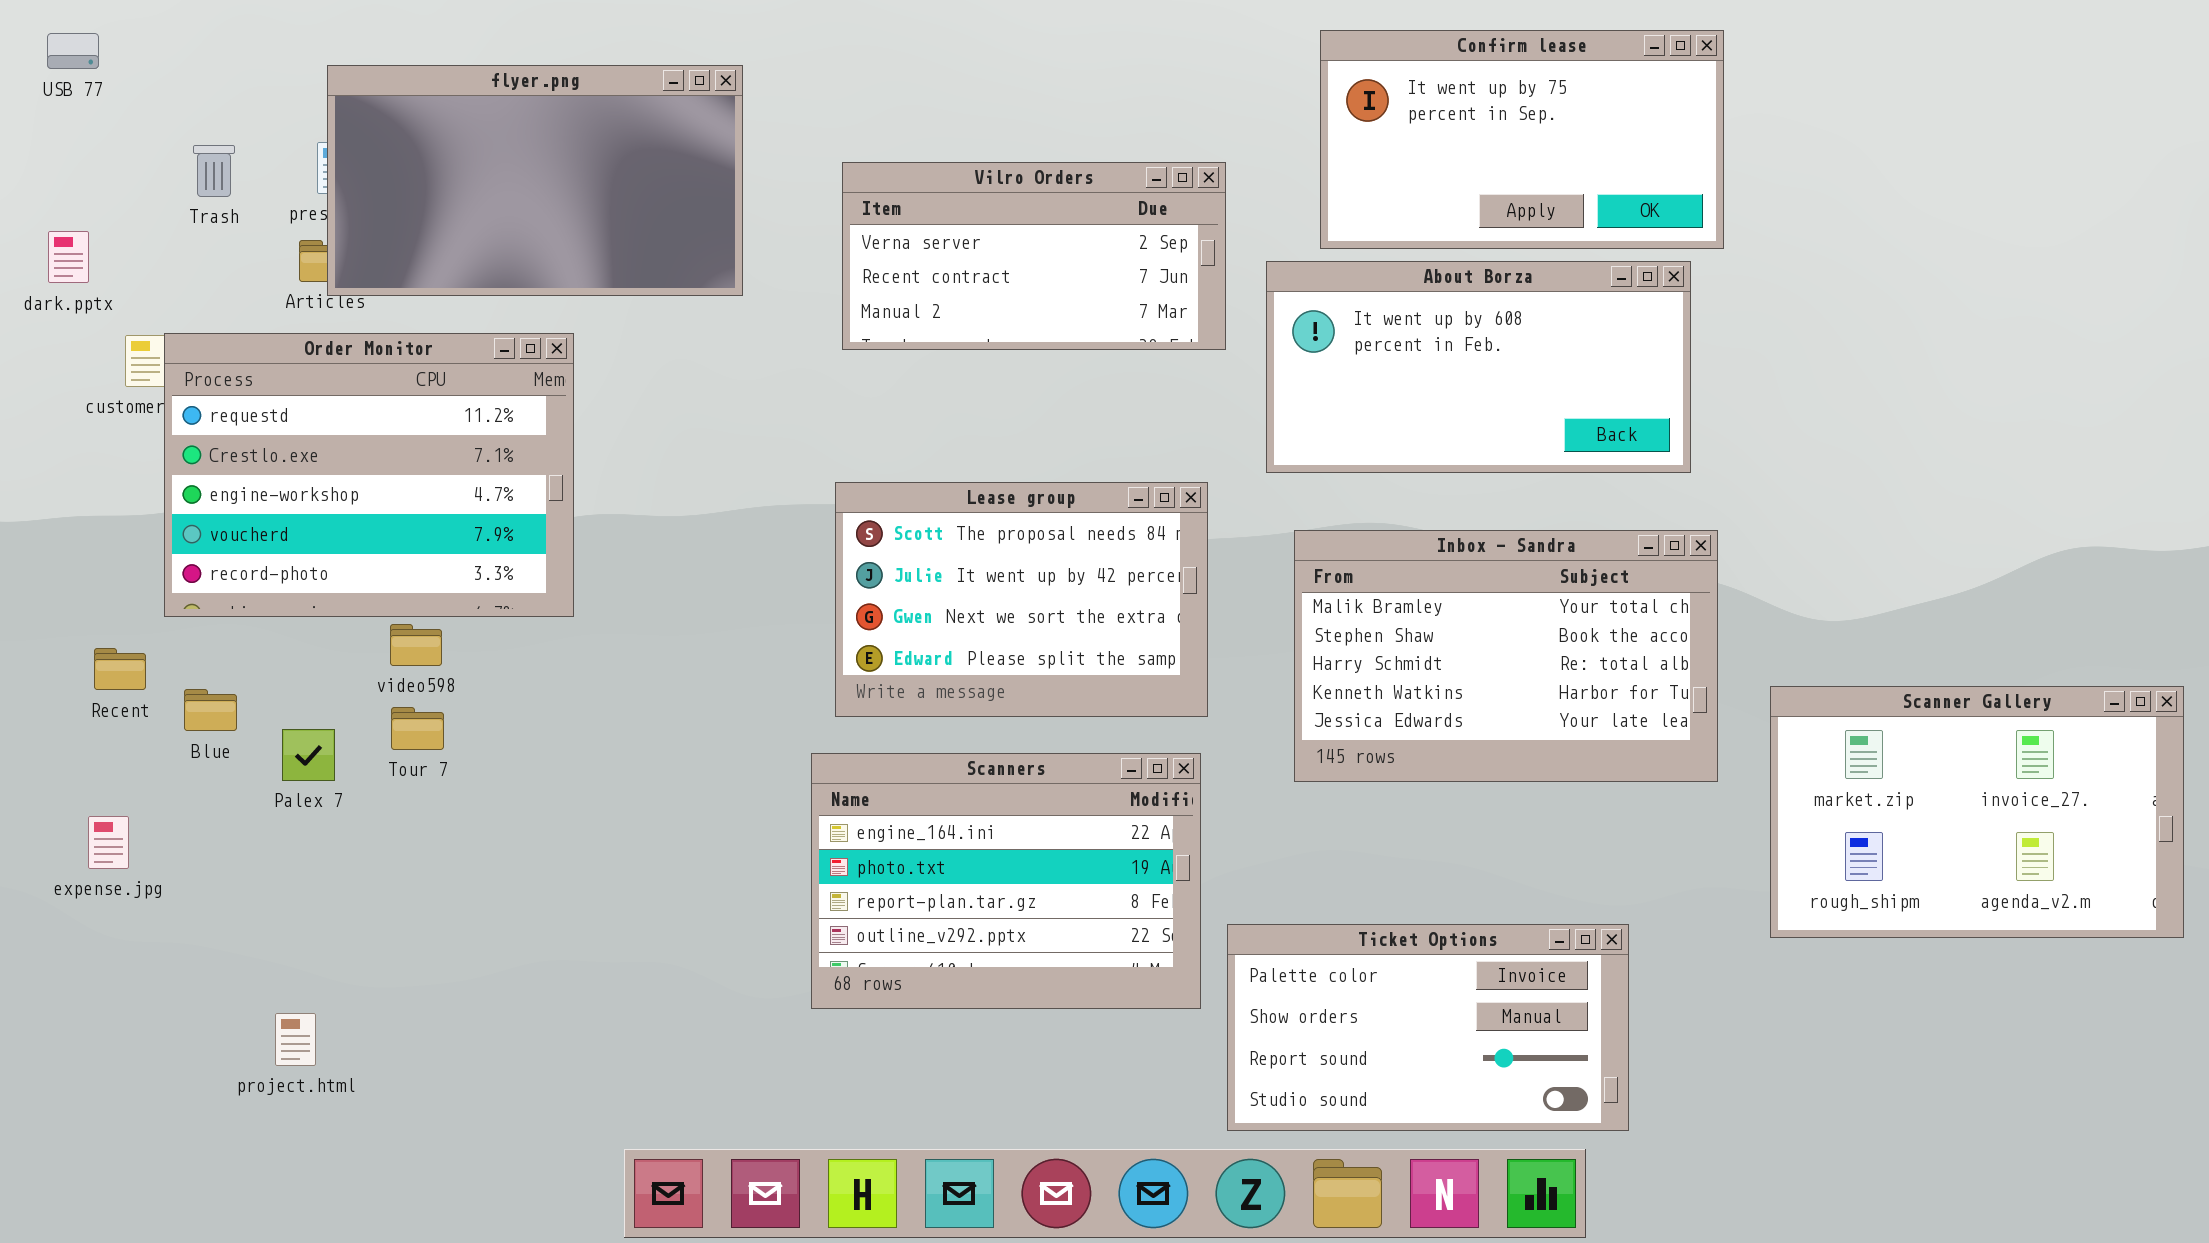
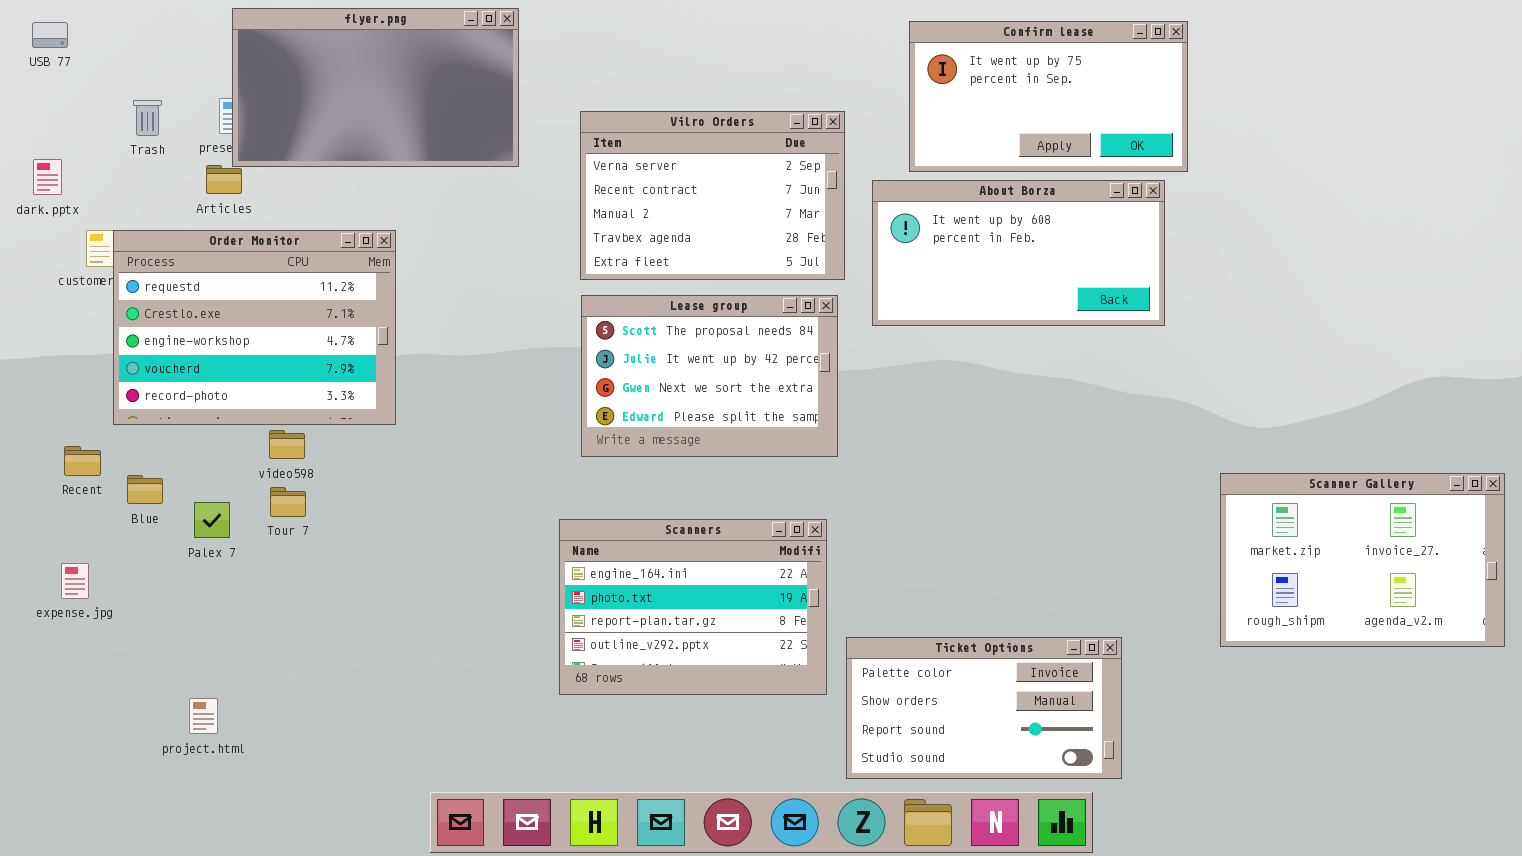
flyer.png: [327,65,743,296] -> [232,8,519,167], moved
Vilro Orders: [842,162,1226,350] -> [580,111,845,280], resized
Lease group: [835,482,1208,717] -> [581,295,838,457], moved
Inbox - Sandra: [1294,530,1718,782] -> none, closed

